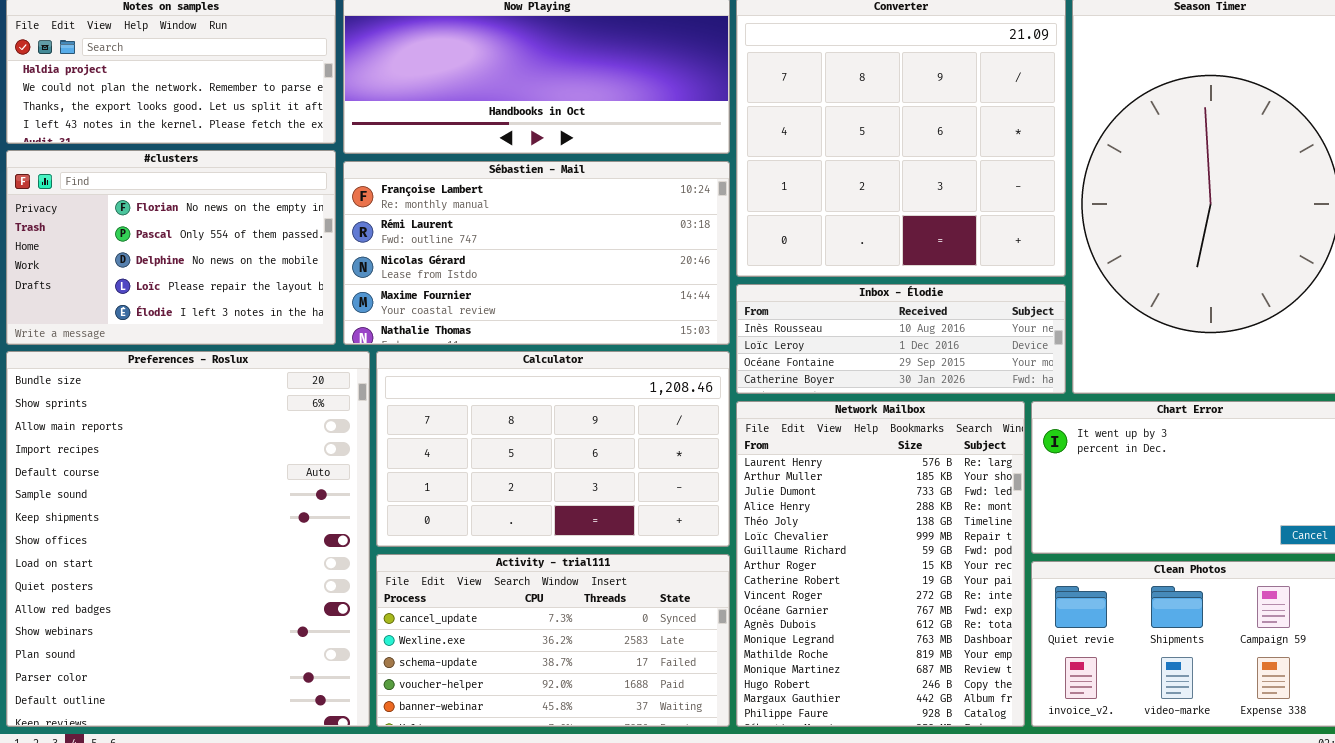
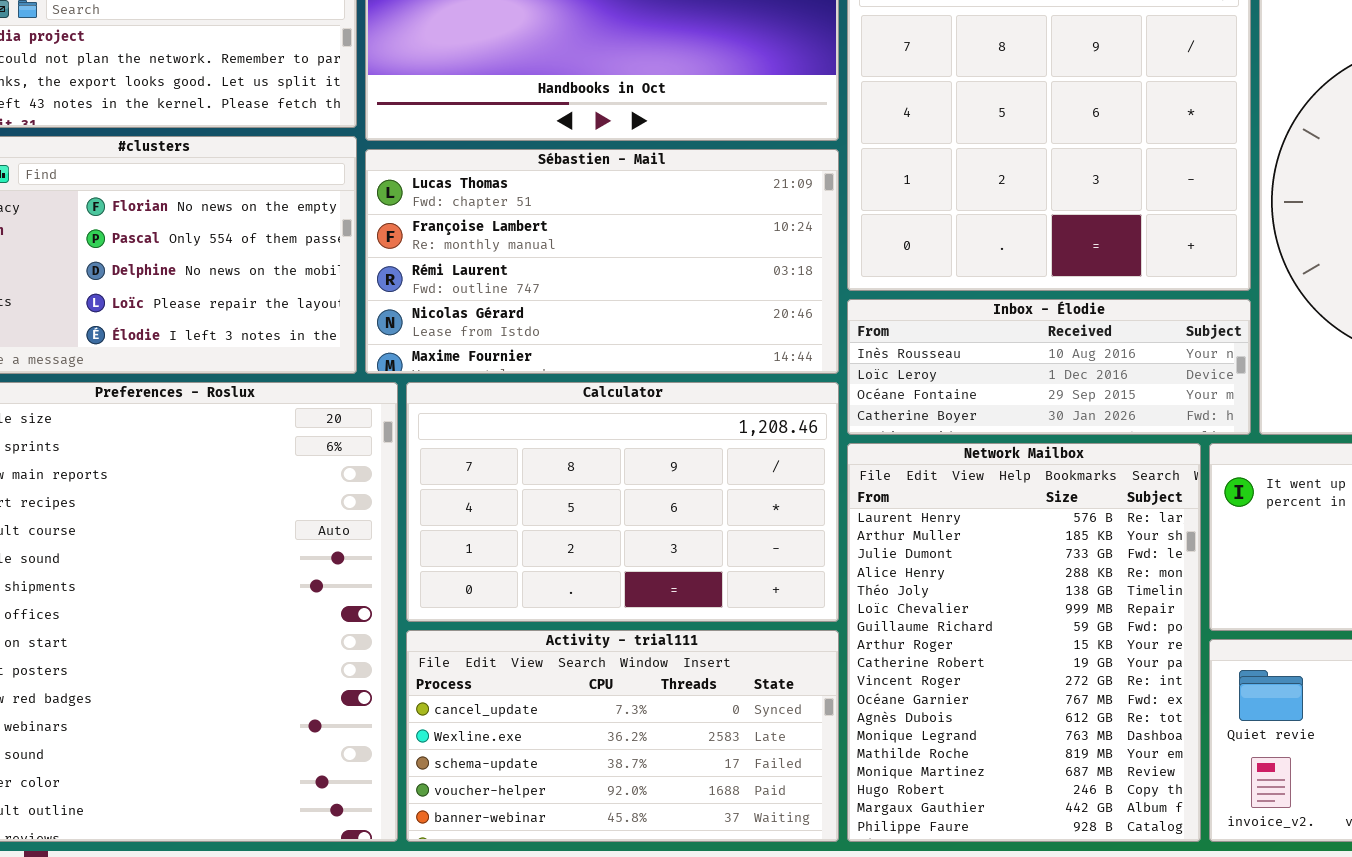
Sébastien - Mail: [343,161,730,345] -> [365,149,839,374], scrolled up 1 row

